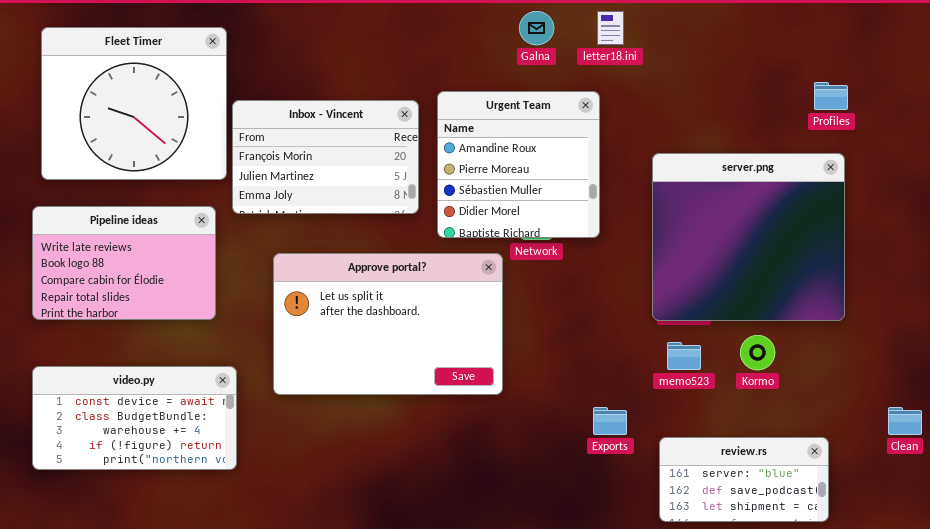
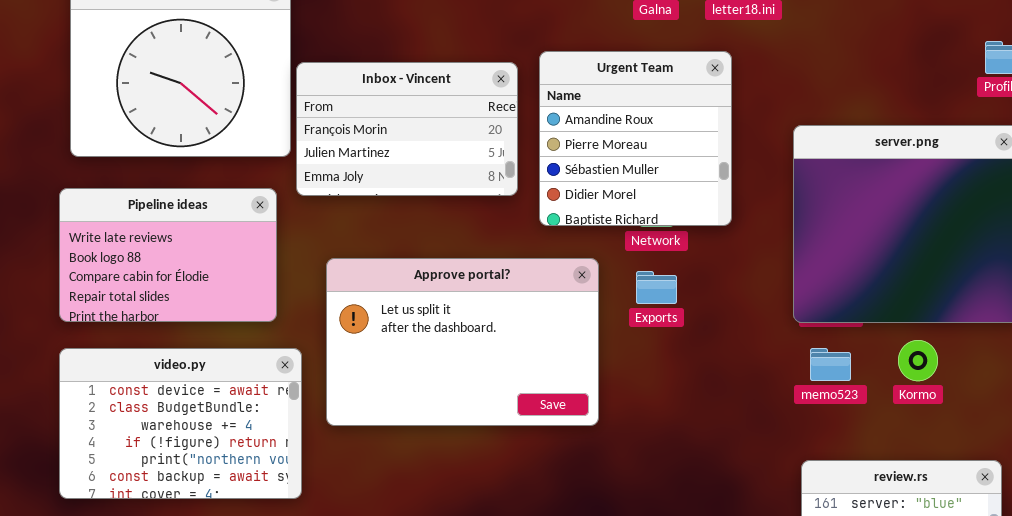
Approve portal?: [273,253,503,395] -> [326,258,599,426], moved
video.py: [32,366,237,470] -> [59,348,302,499], resized
Exports: [593,407,627,435] -> [636,271,677,304], moved

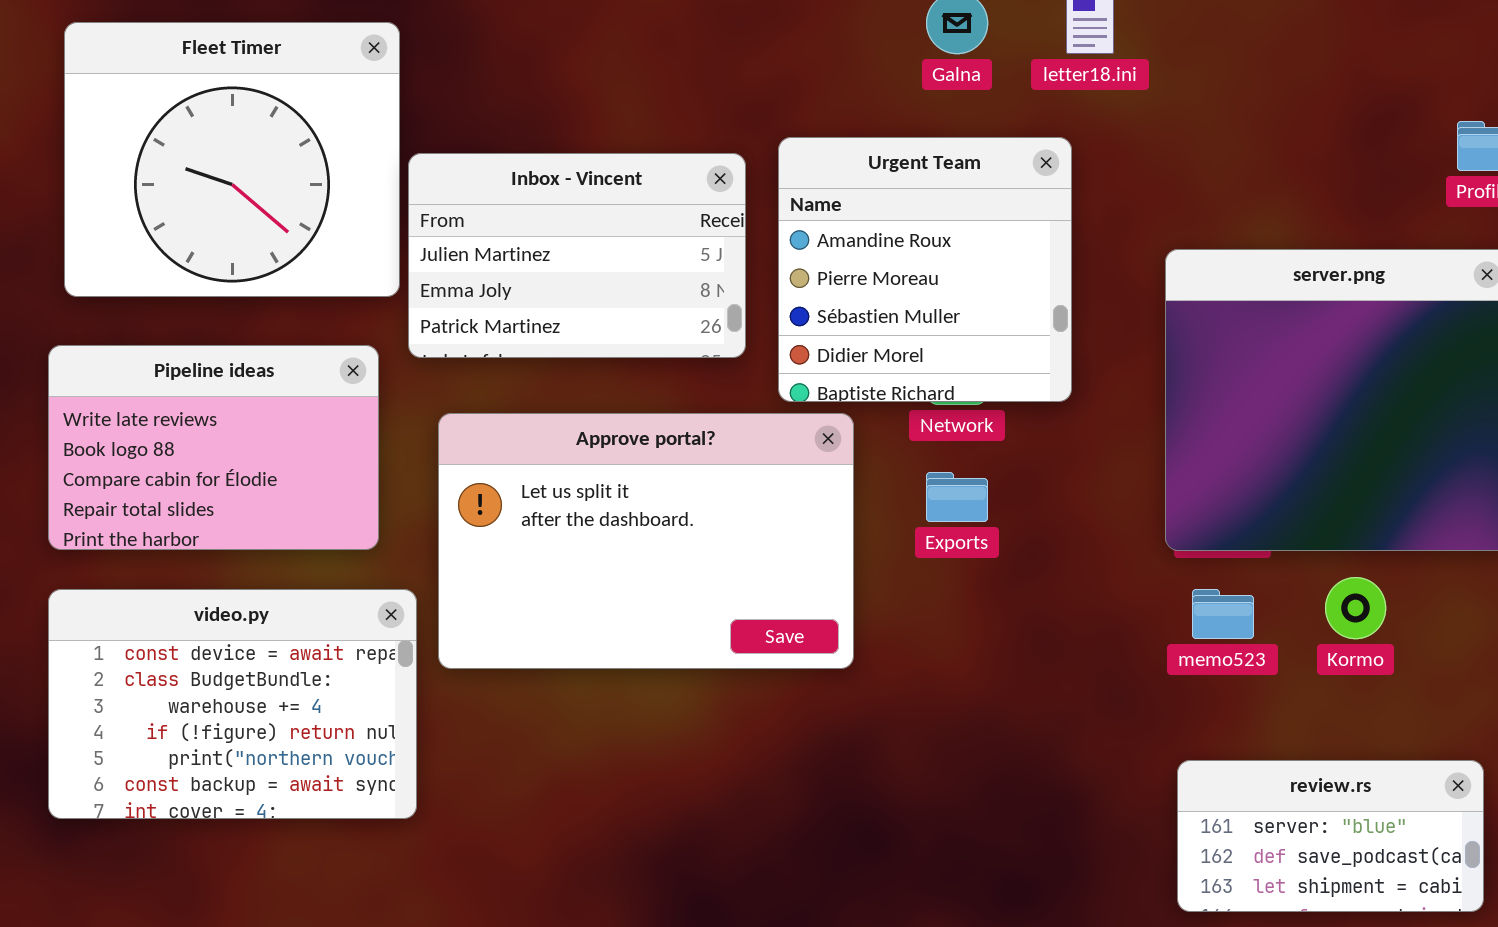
Inbox - Vincent: [296,62,518,196] -> [408,153,746,358], scrolled down 1 row
Approve portal?: [326,258,599,426] -> [438,413,854,669], moved

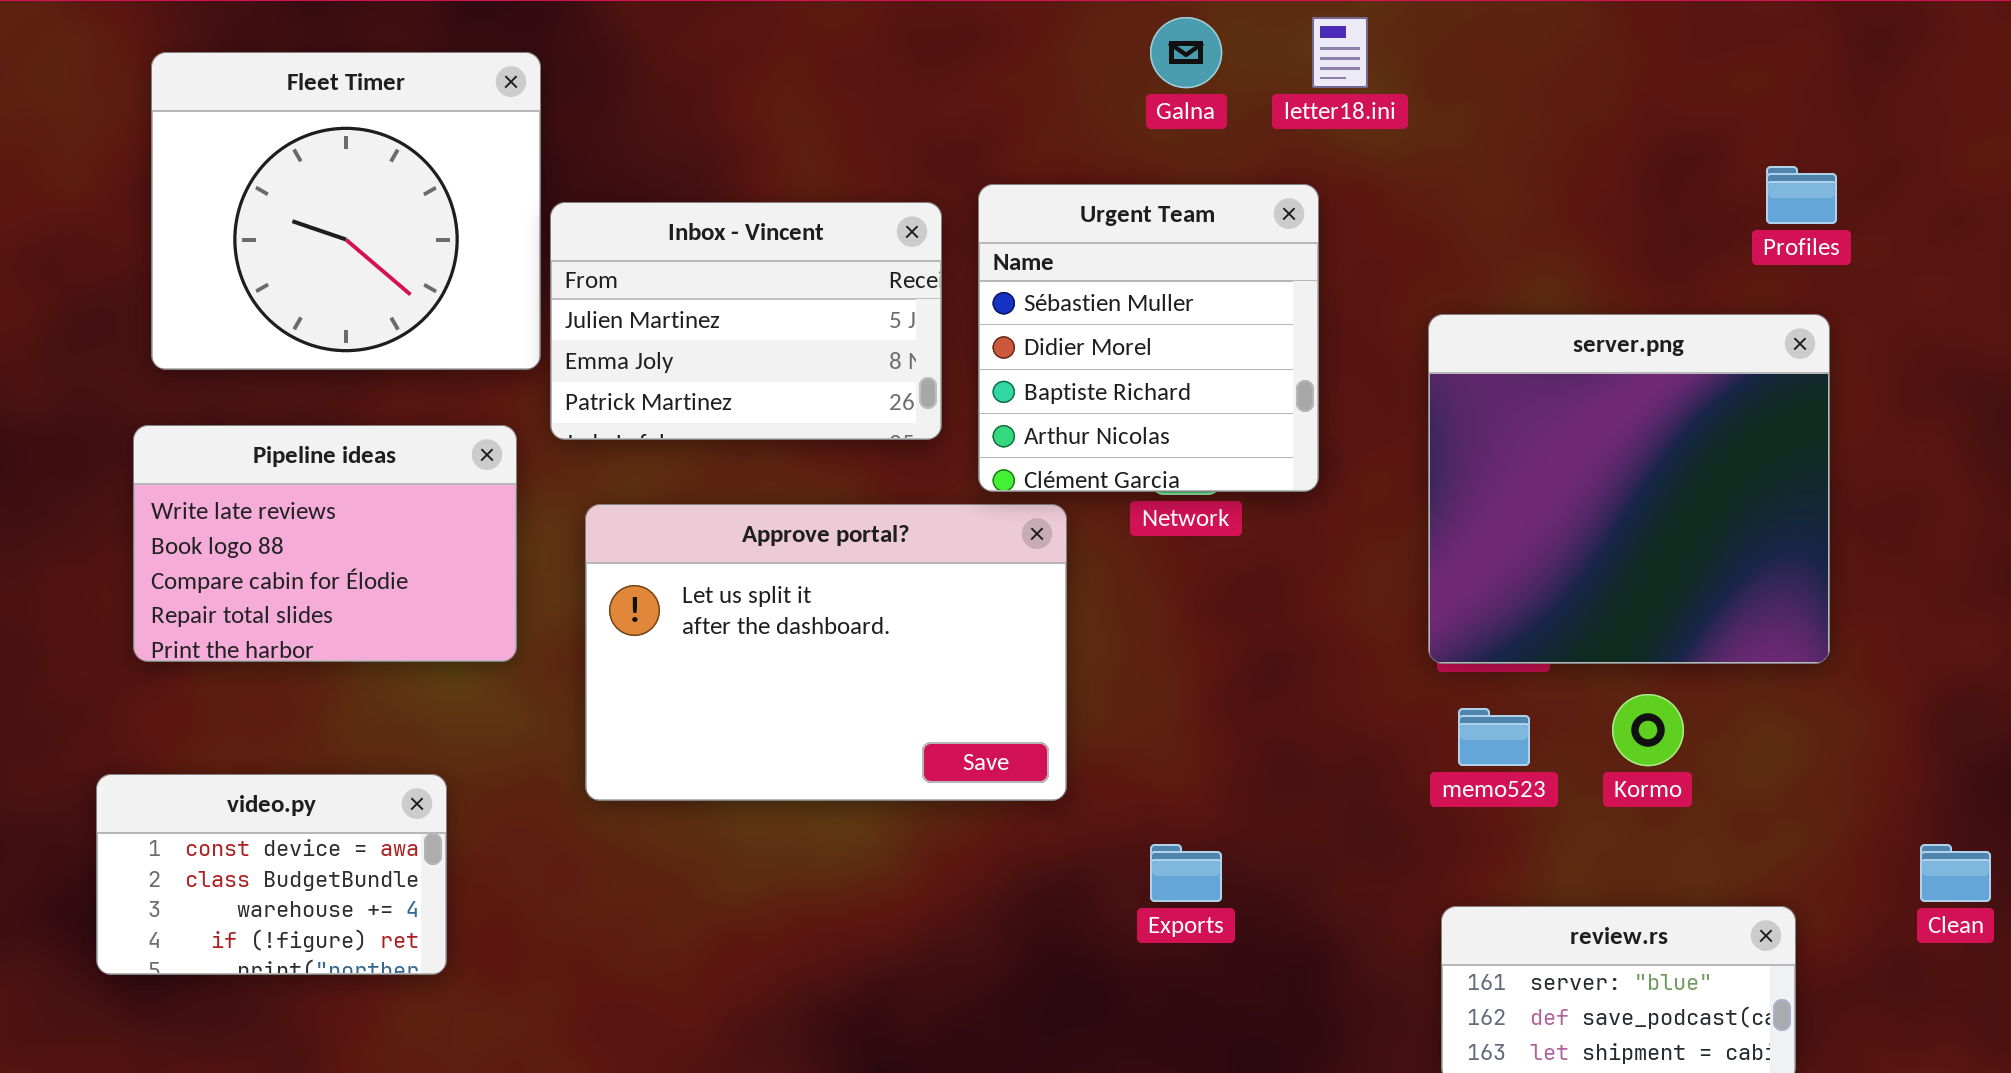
Urgent Team: [778,137,1072,402] -> [978,184,1319,492], scrolled down 2 rows
Exports: [926,472,988,522] -> [1150,844,1222,902], moved
video.py: [48,589,417,819] -> [96,774,447,975], moved, resized

